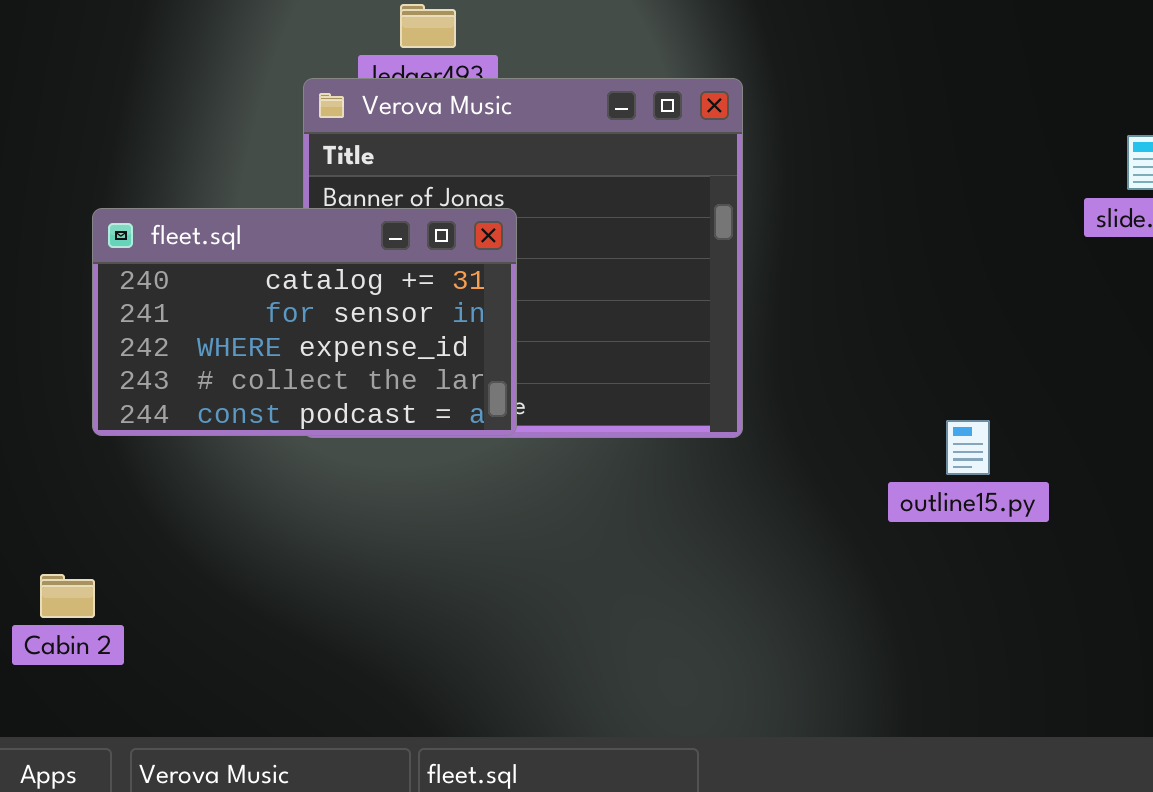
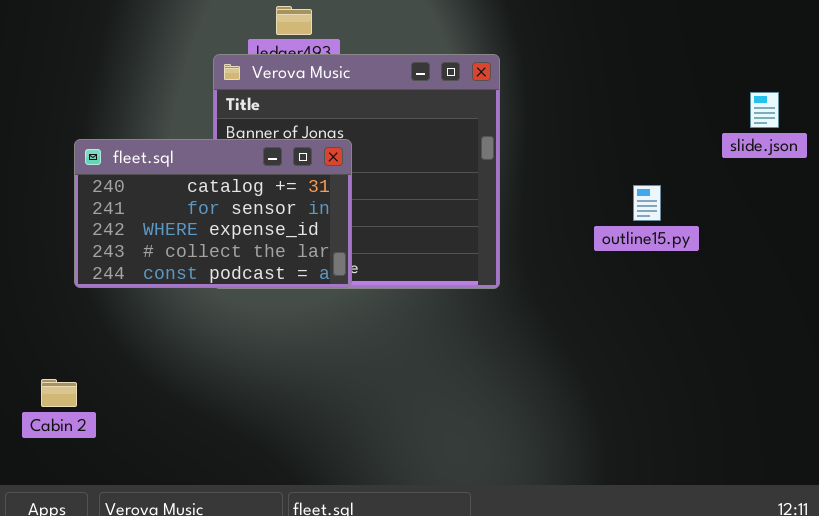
outline15.py: [946,420,990,475] -> [633,185,661,221], moved

